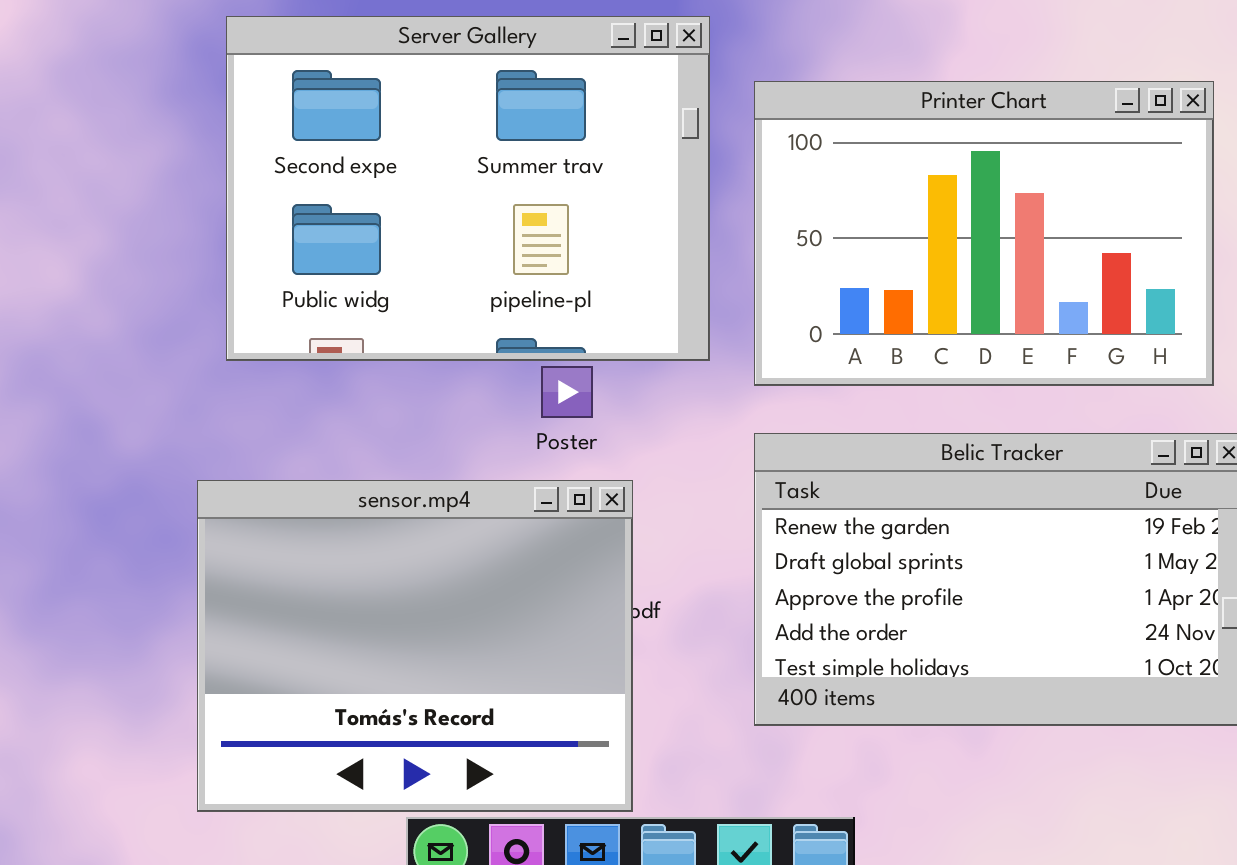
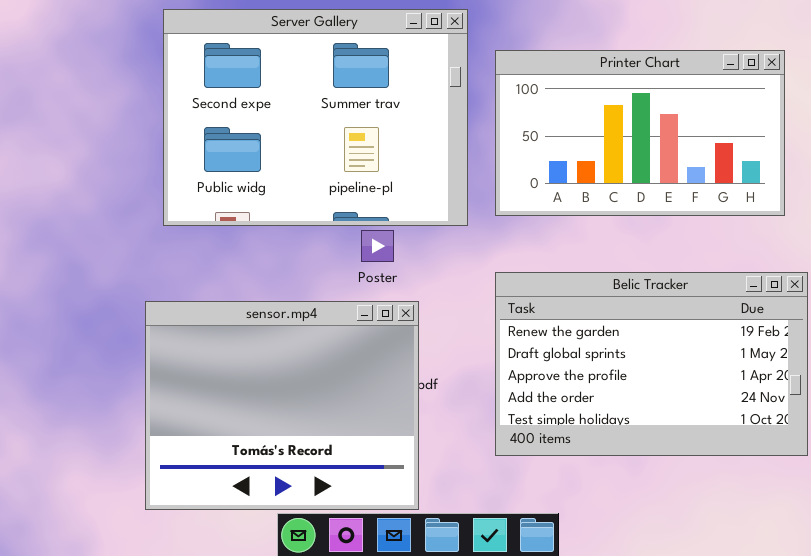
Printer Chart: [754,81,1214,386] -> [495,50,785,216], resized

